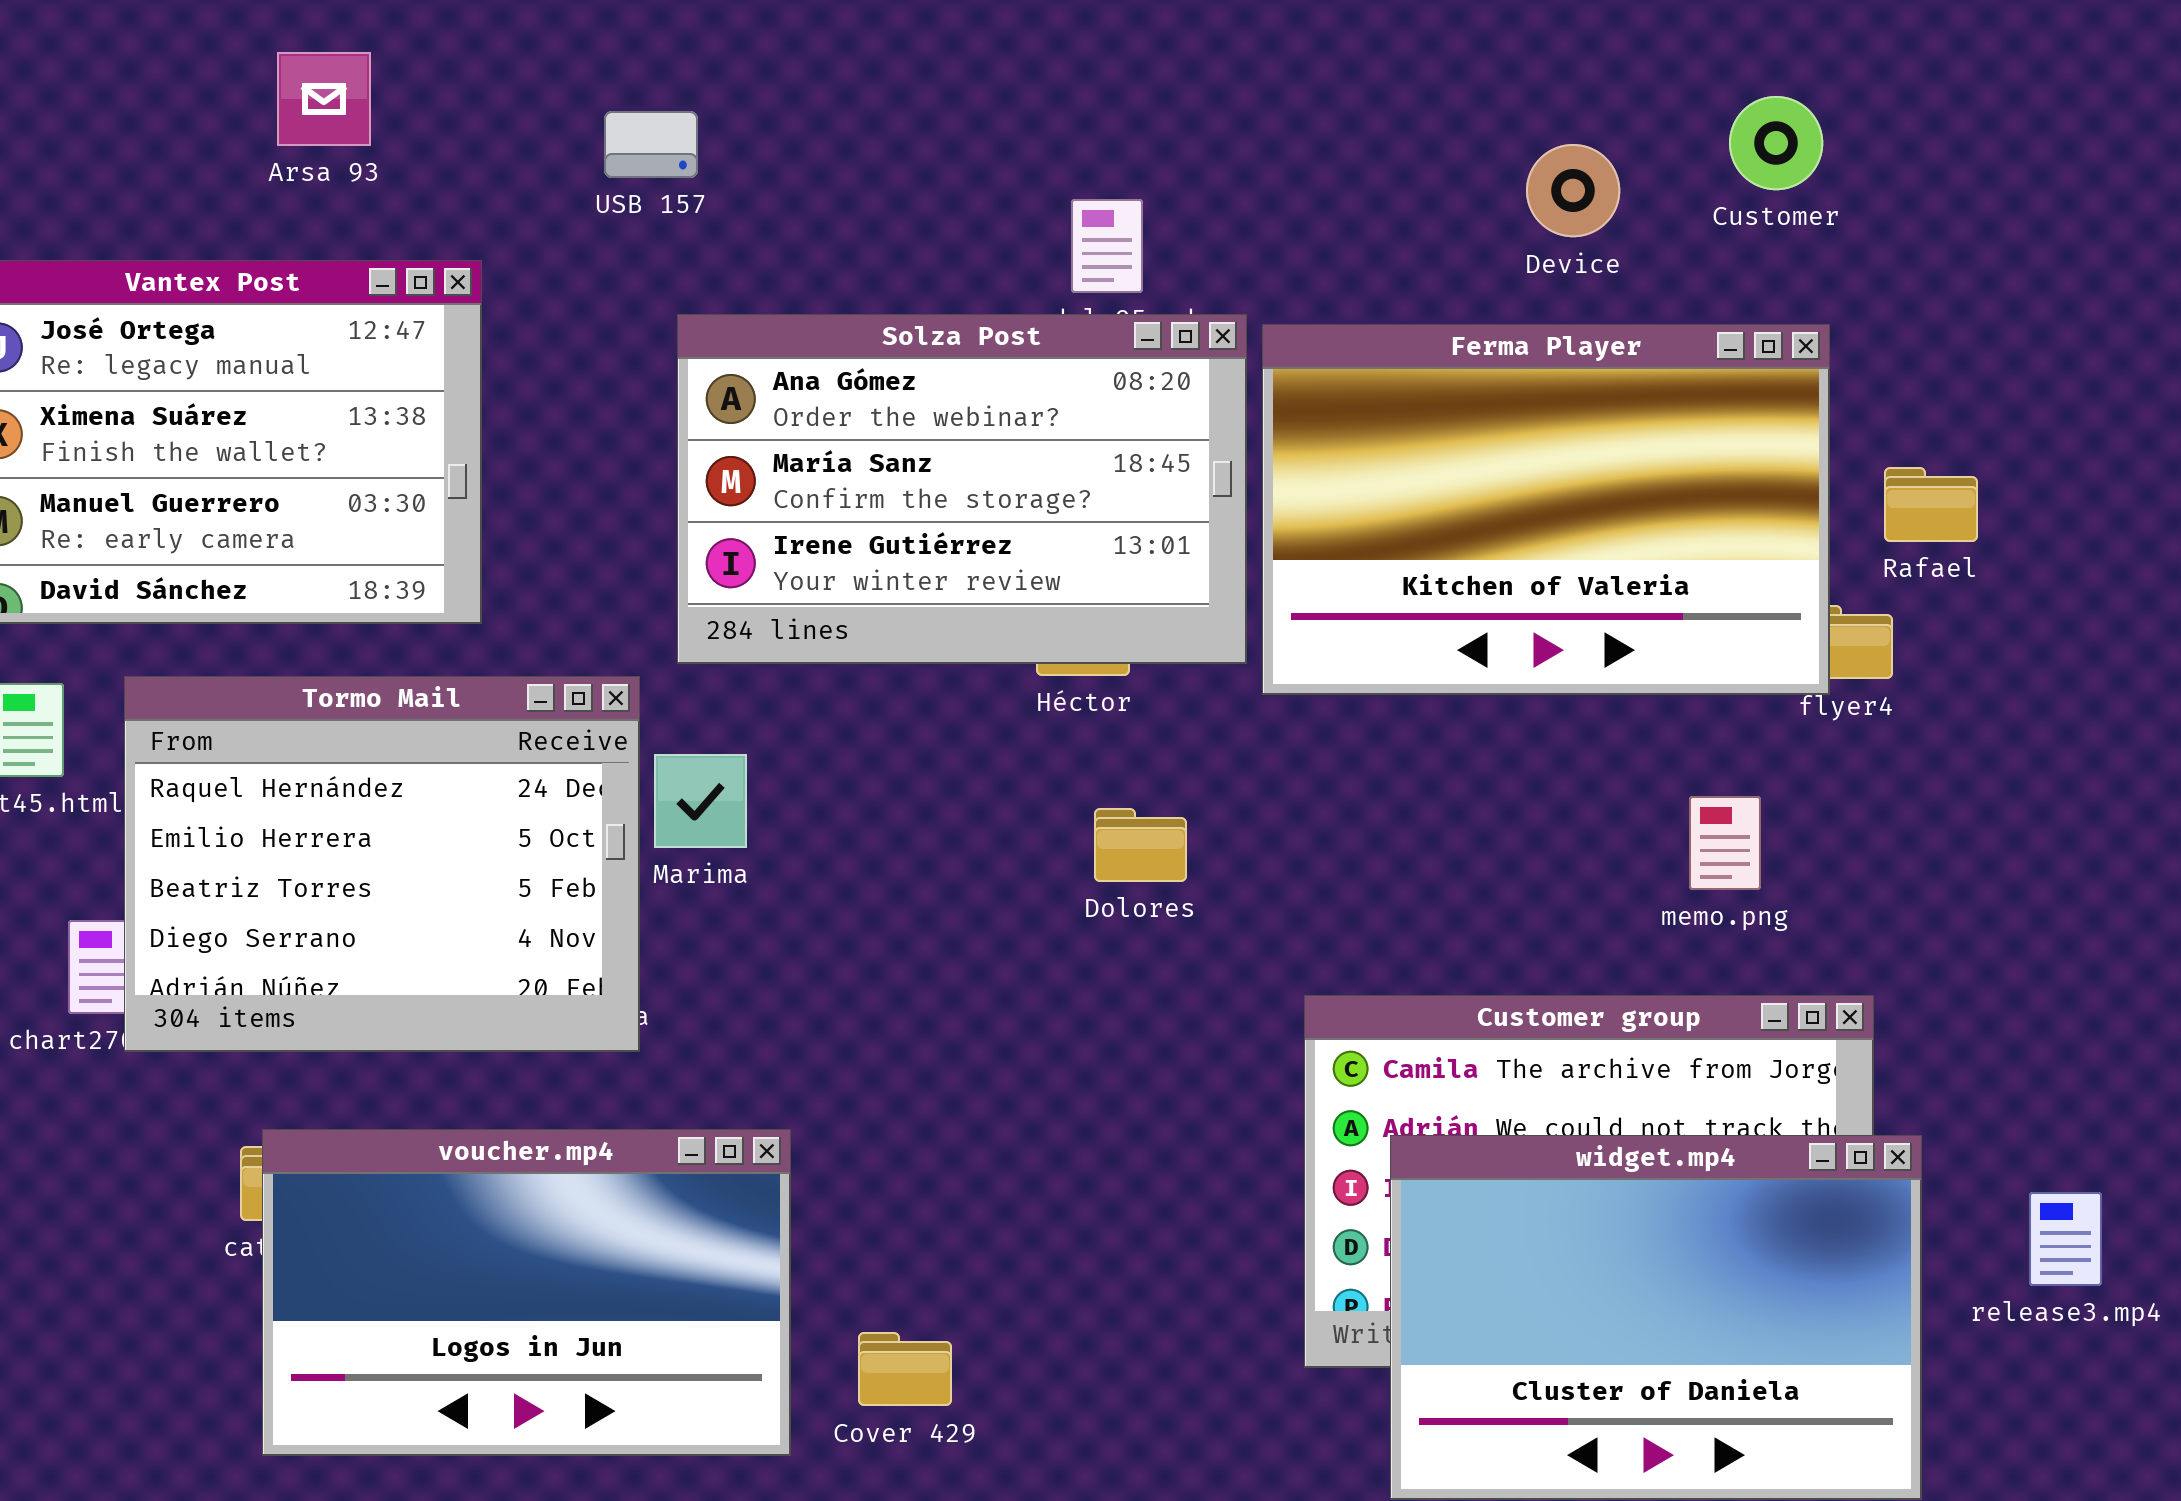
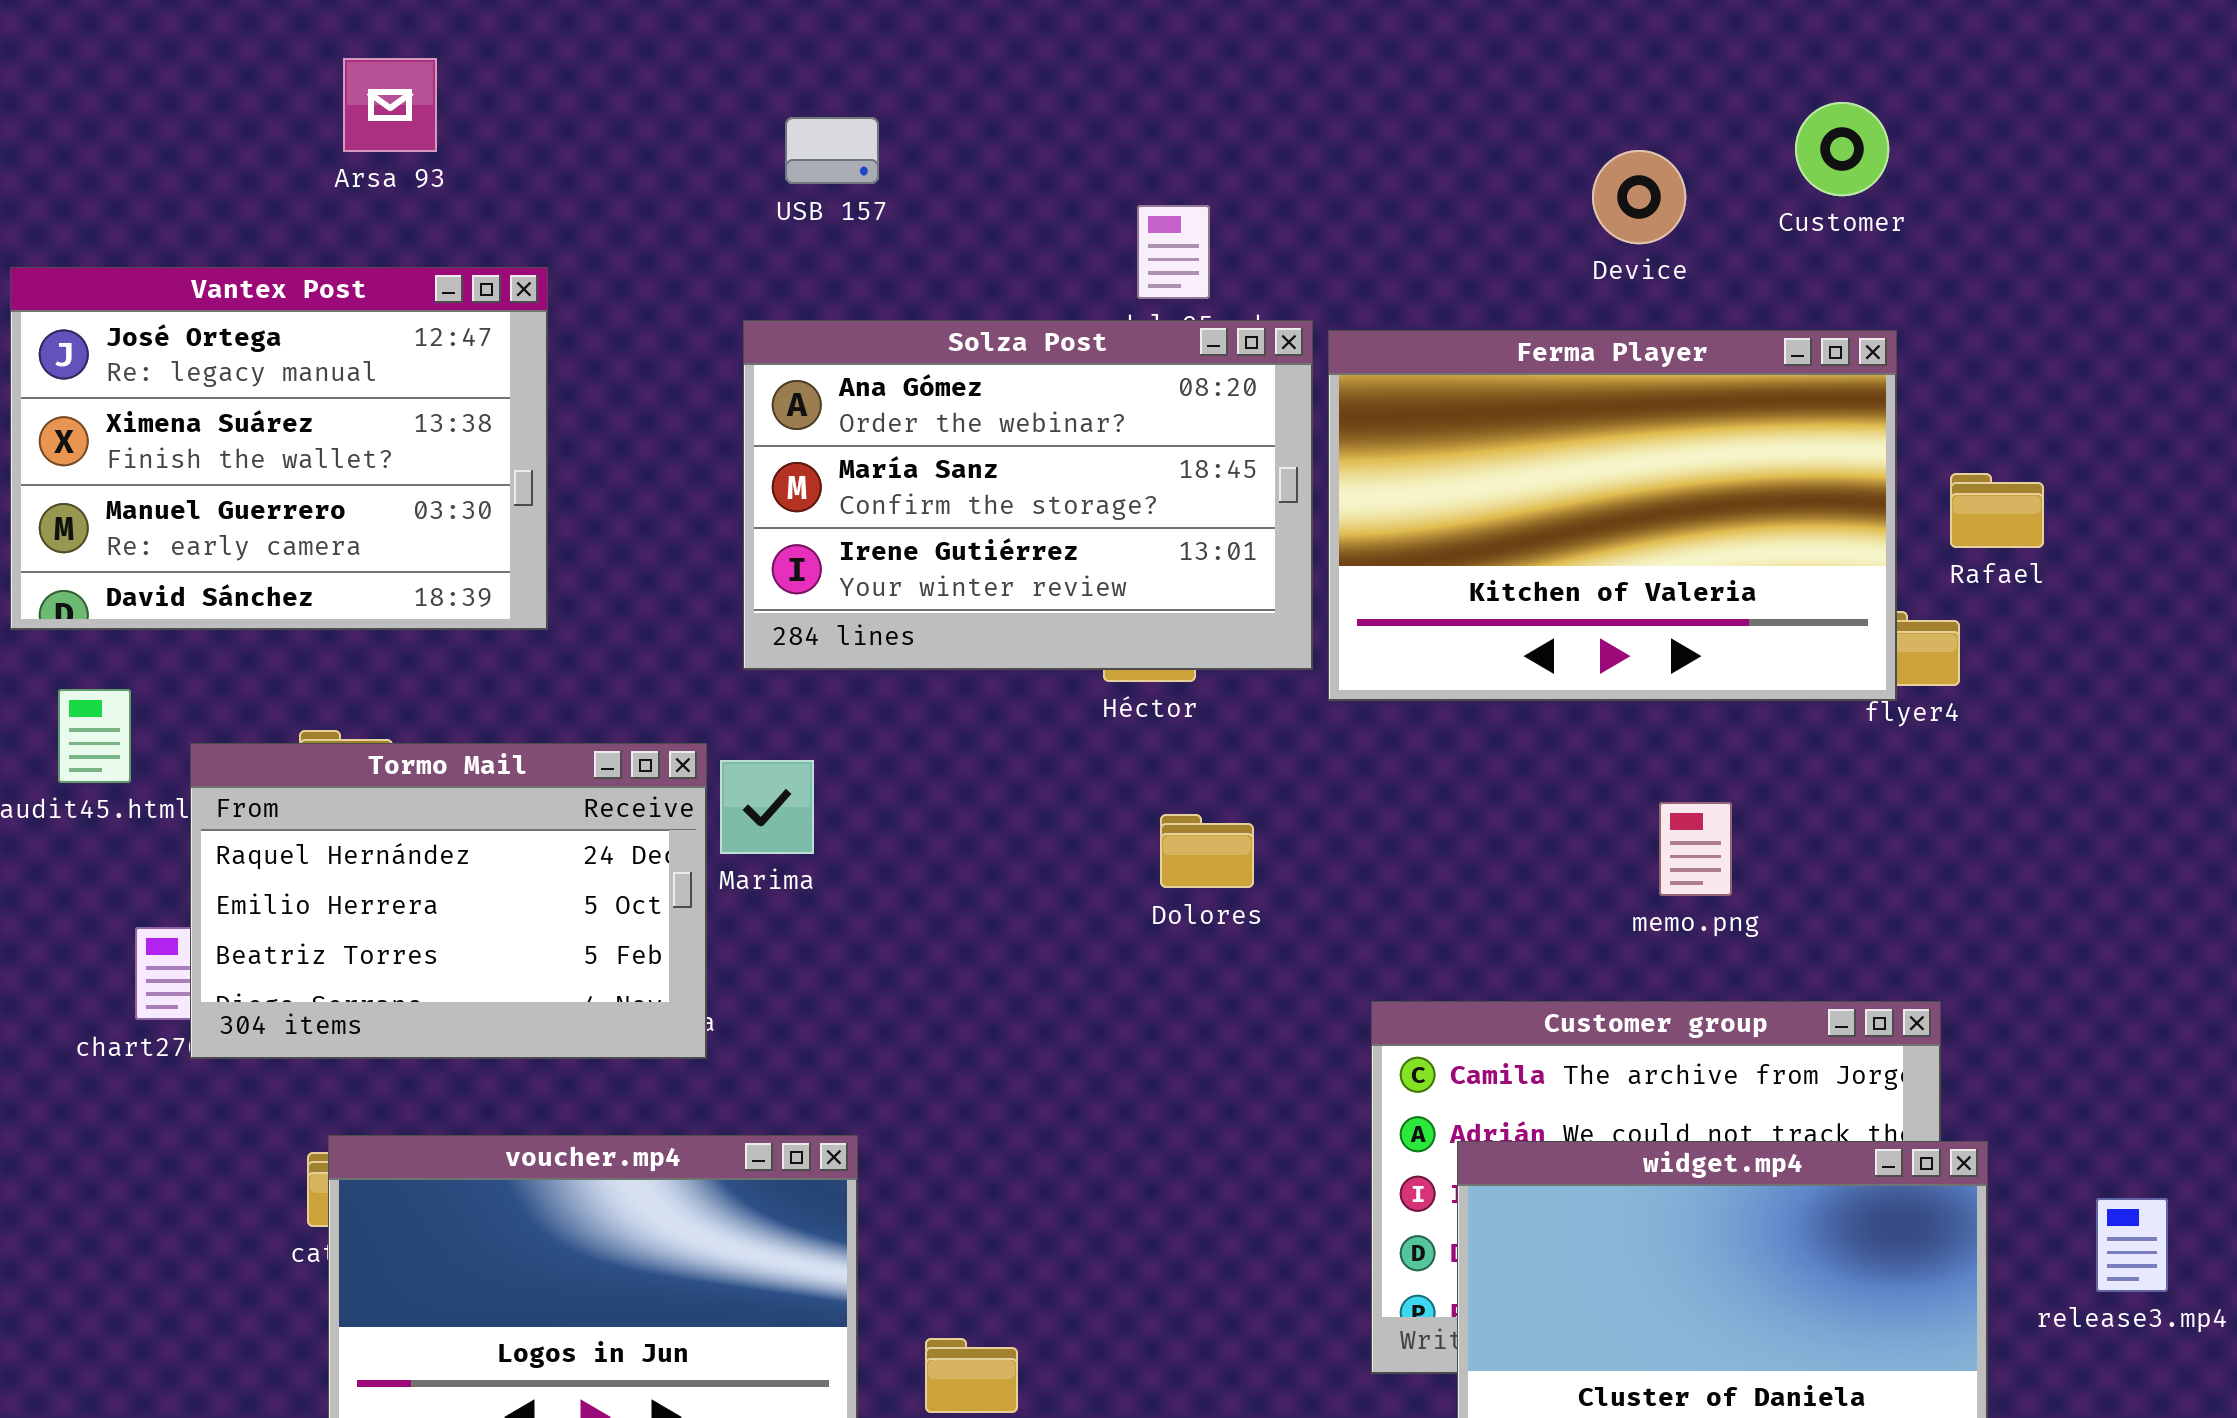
USB 157: [604,111,698,178] -> [785,117,879,184], moved
Tormo Mail: [124,676,640,1052] -> [190,743,707,1059], resized
memo.png: [1689,796,1761,890] -> [1659,802,1732,896], moved

